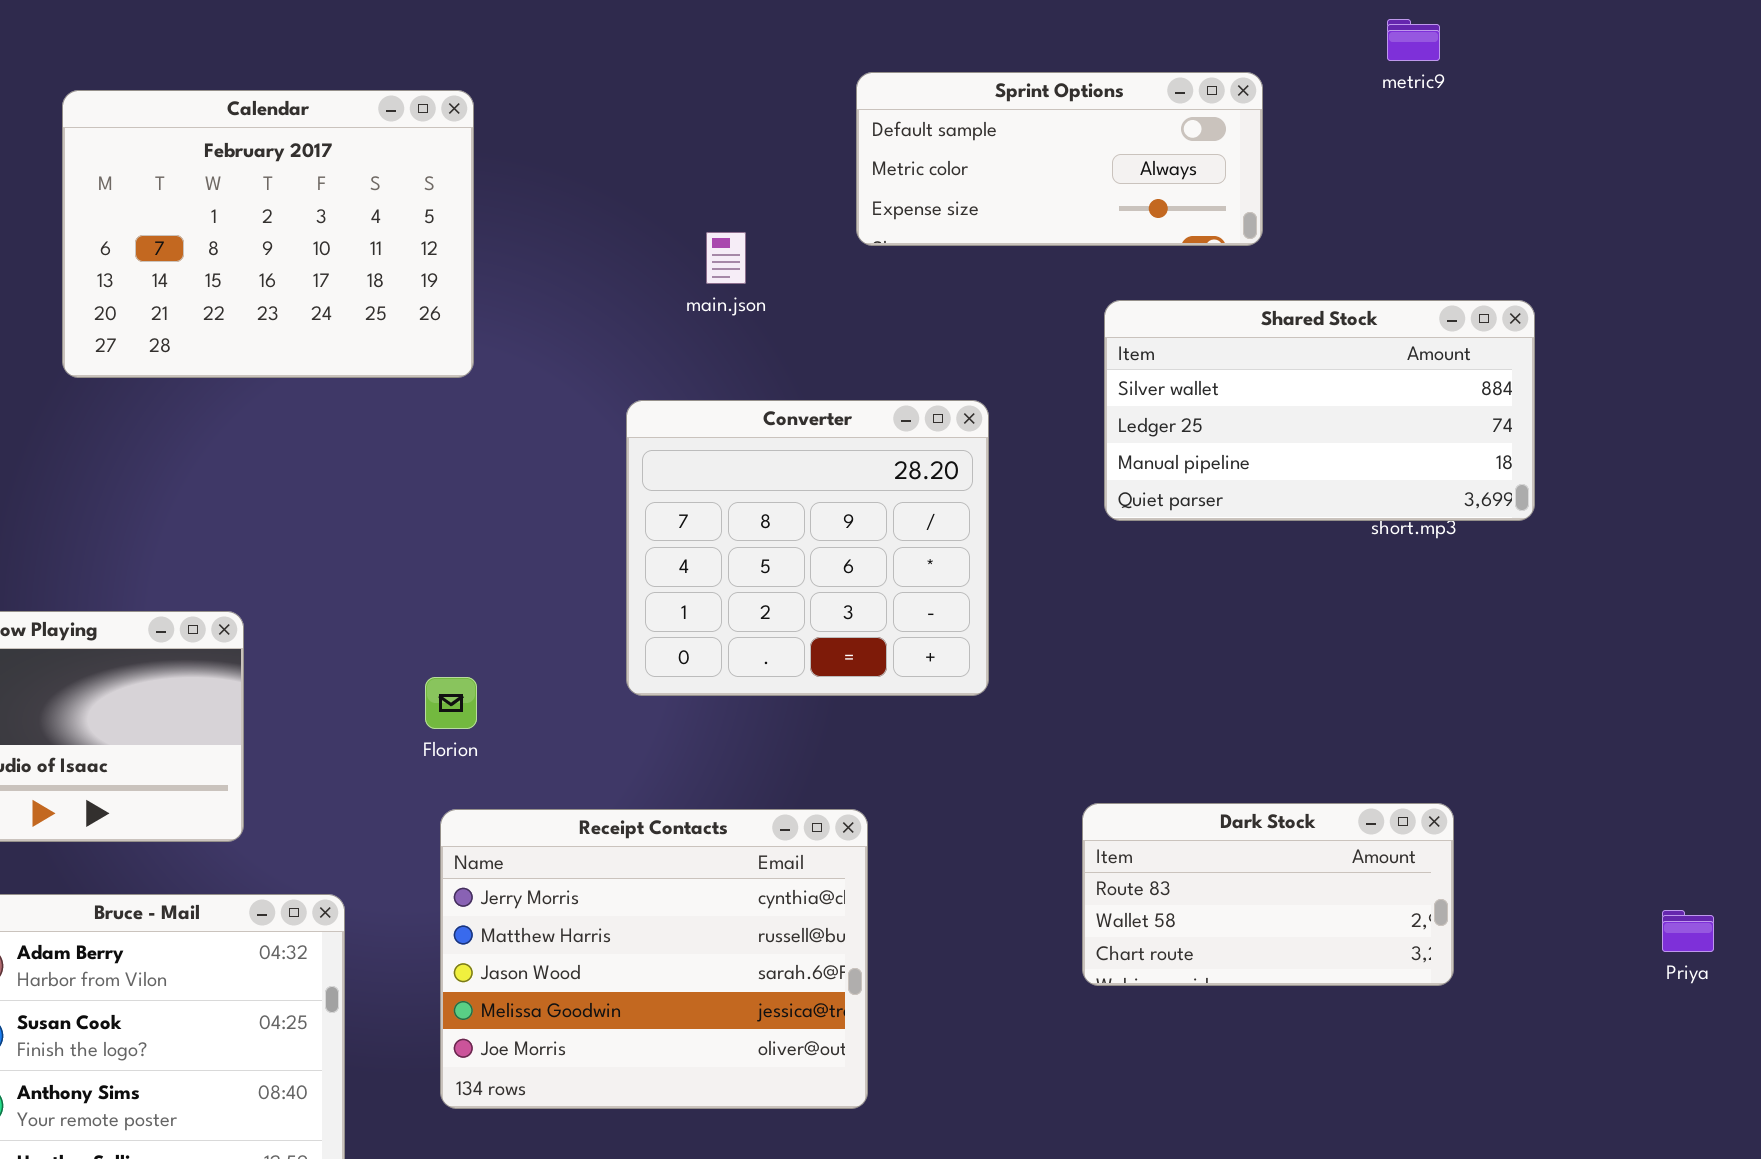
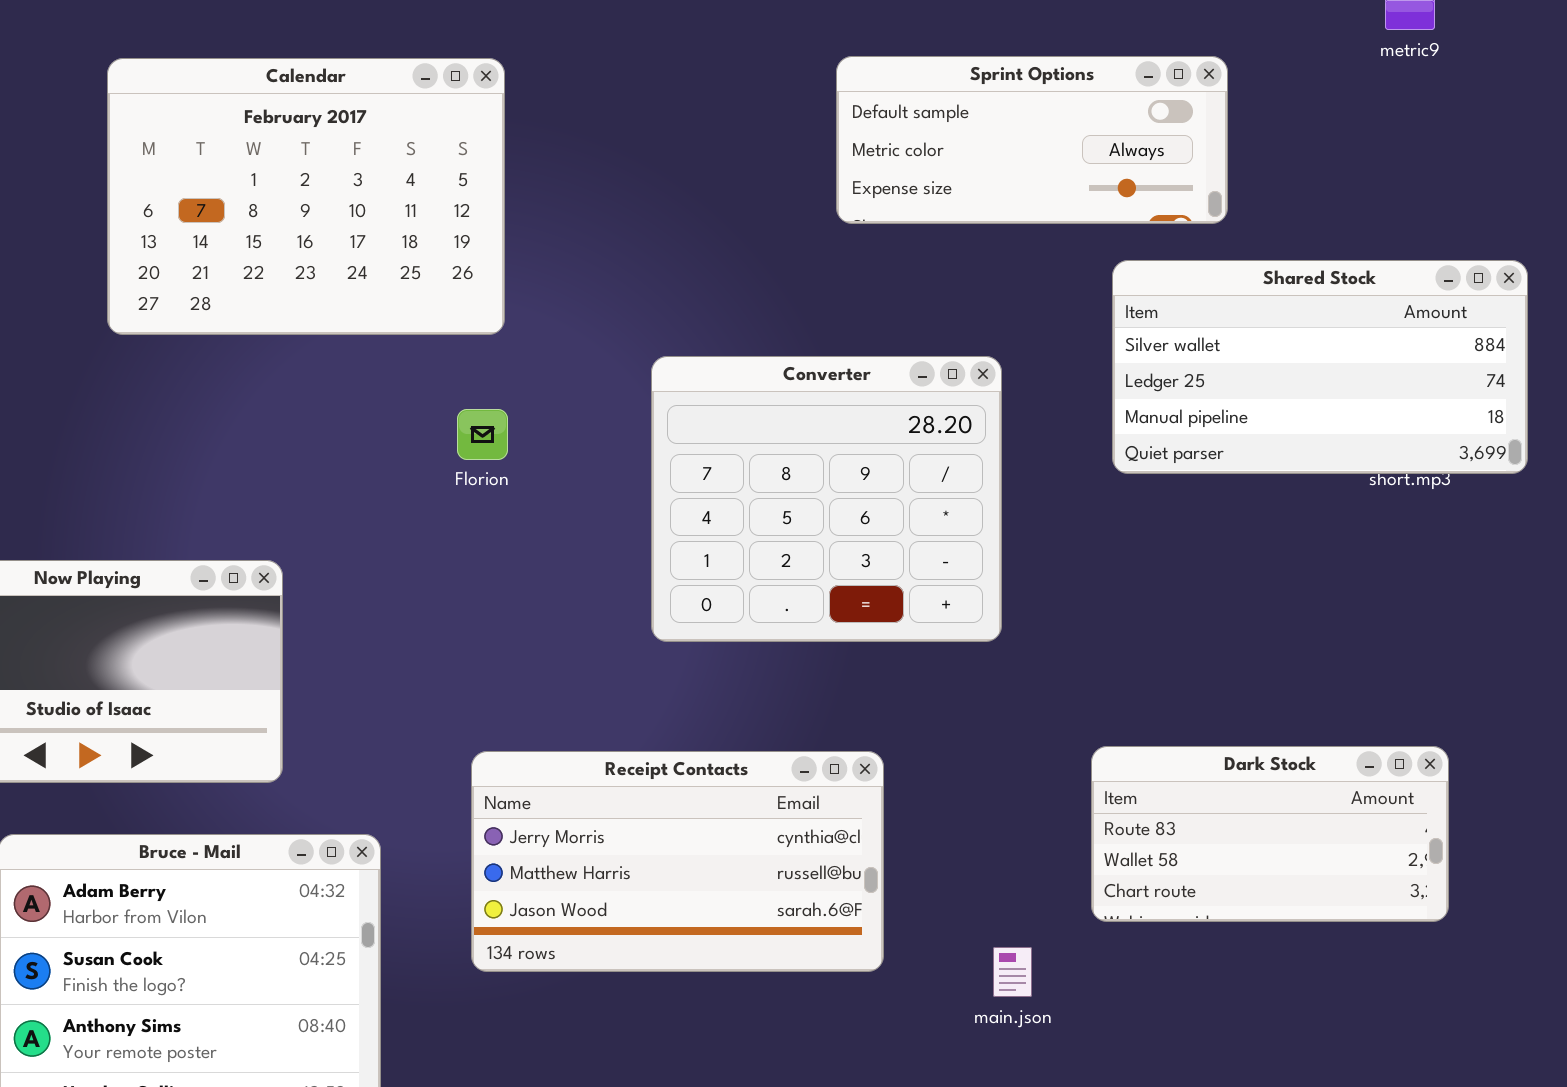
Sprint Options: [856,72,1263,246] -> [836,56,1228,224], moved
main.json: [706,232,746,284] -> [993,947,1032,997], moved
Florion: [425,677,477,729] -> [457,409,508,460], moved
Receipt Contacts: [440,809,868,1109] -> [471,751,884,972], resized

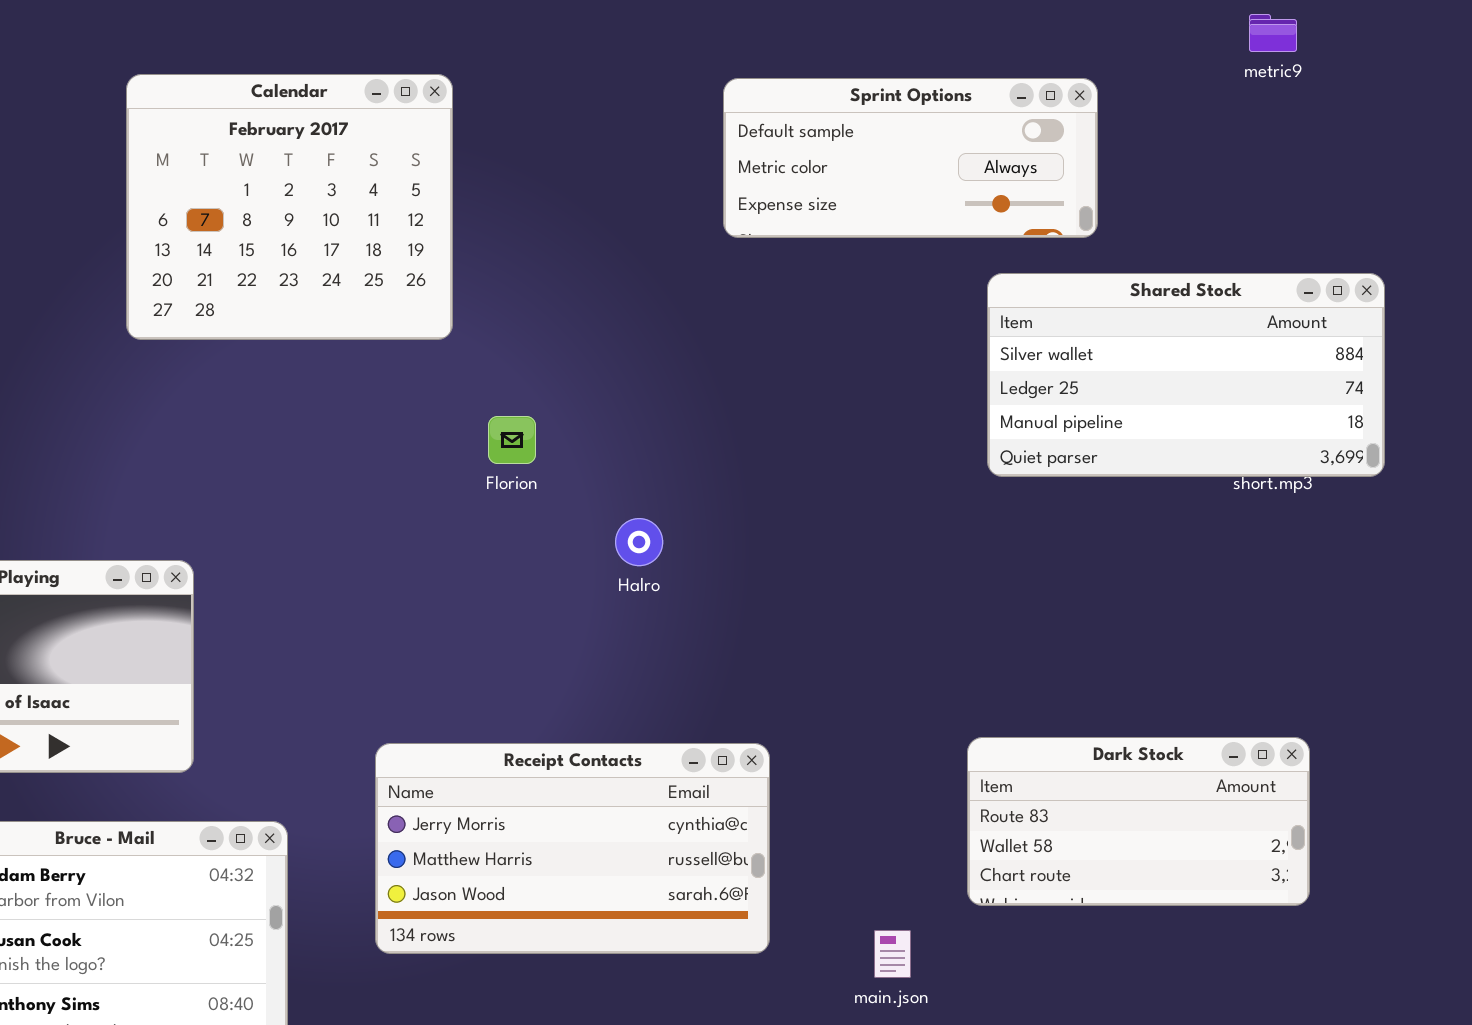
Calendar: [107,58,505,335] -> [126,74,453,340], moved, resized
Converter: [651,356,1002,642] -> none, closed
Florion: [457,409,508,460] -> [488,416,536,464], moved

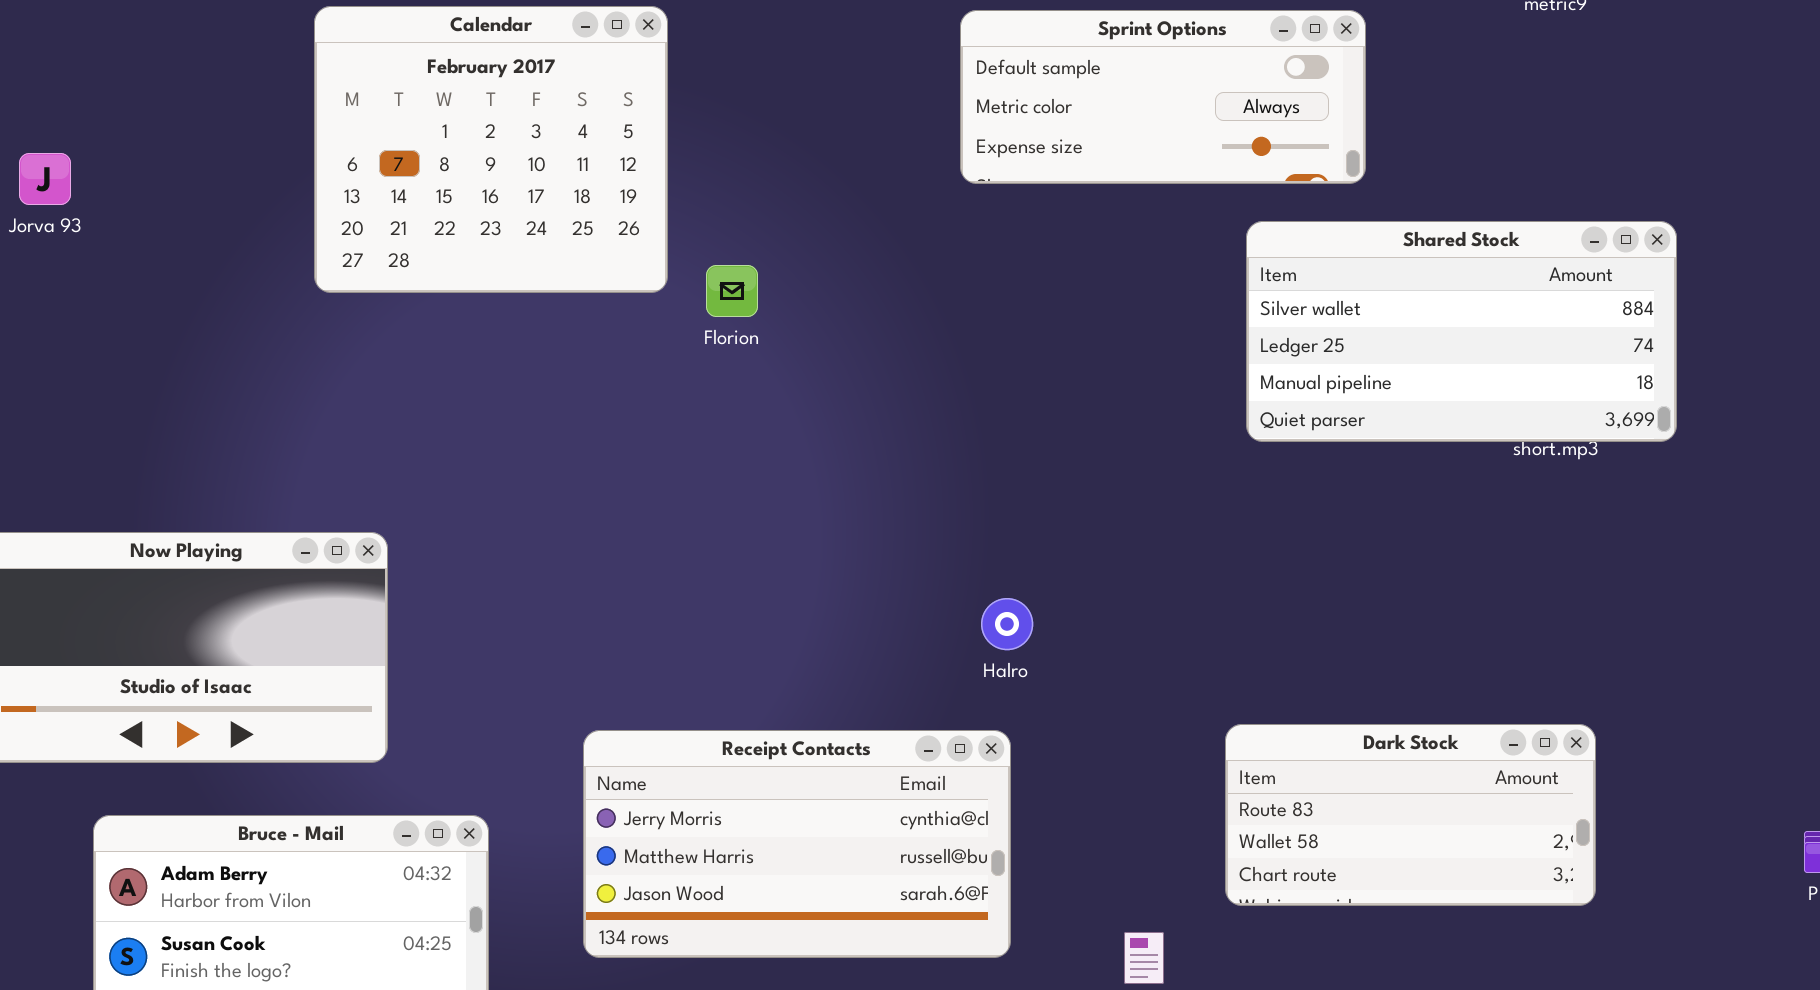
Florion: [488,416,536,464] -> [706,265,758,317], moved
Halro: [615,518,663,566] -> [981,598,1033,650], moved

